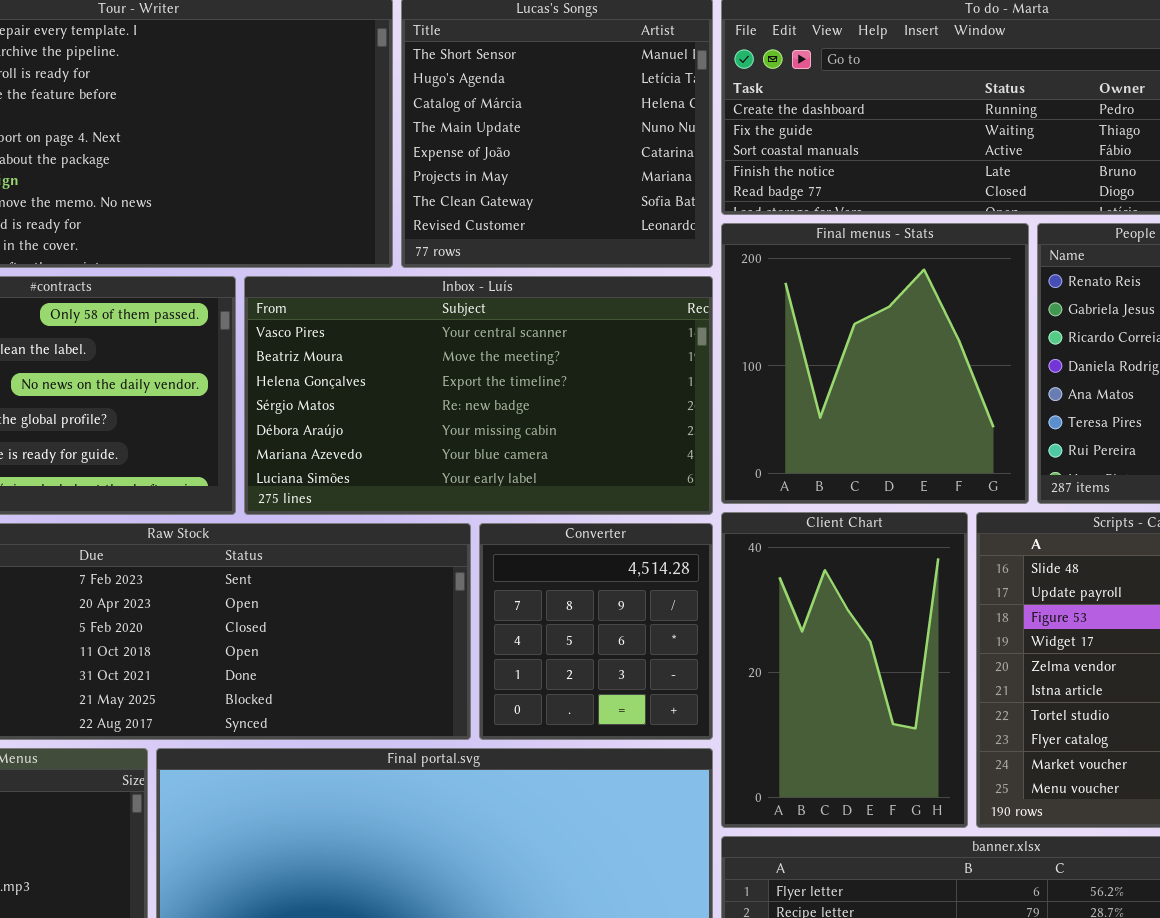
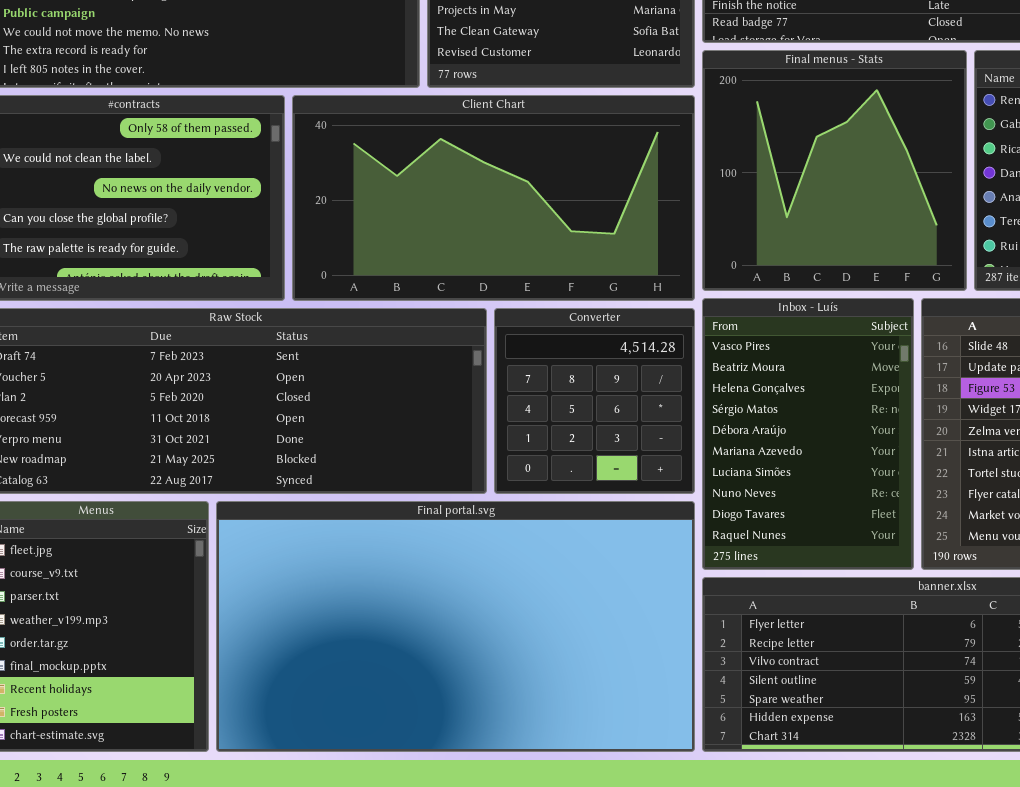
Inbox - Luís: [244,276,713,515] -> [702,298,914,570], moved, resized
Client Chart: [721,512,968,828] -> [292,95,695,301], moved, resized

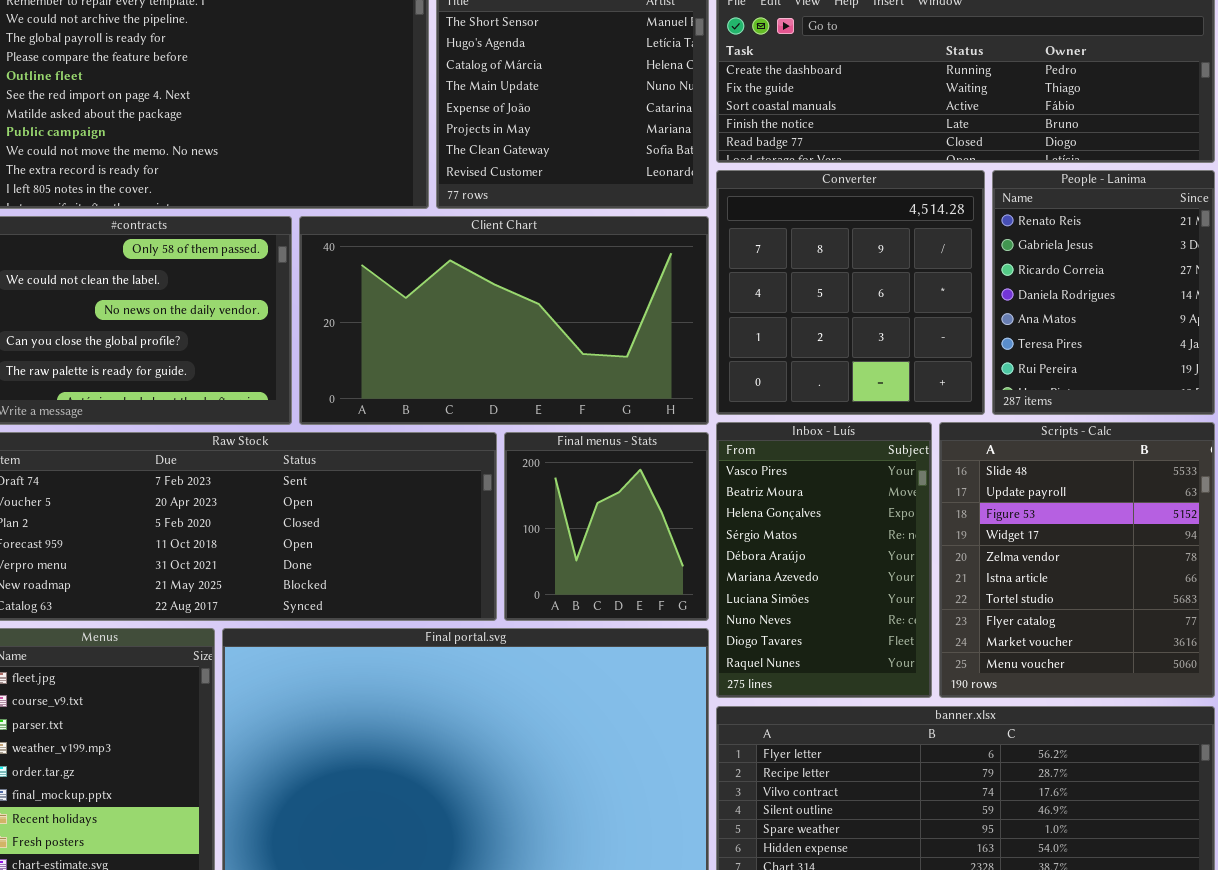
Final menus - Stats: [702,50,967,291] -> [504,432,709,621], moved, resized
Converter: [494,308,695,494] -> [716,170,985,415], moved, resized

